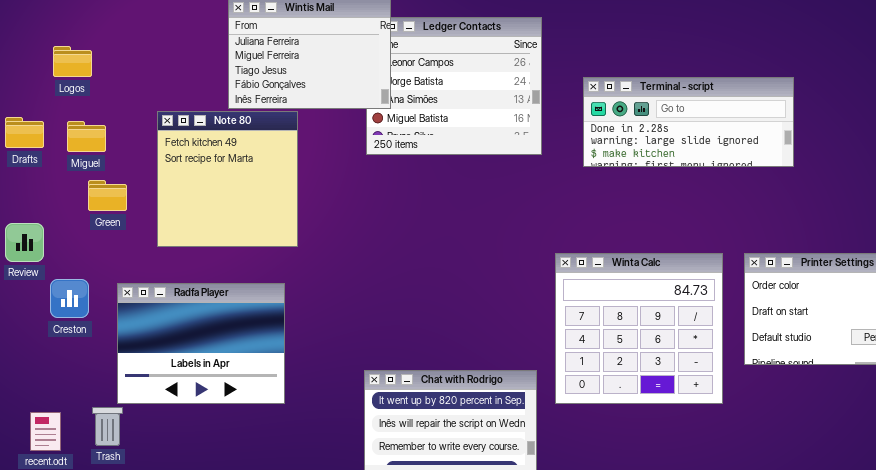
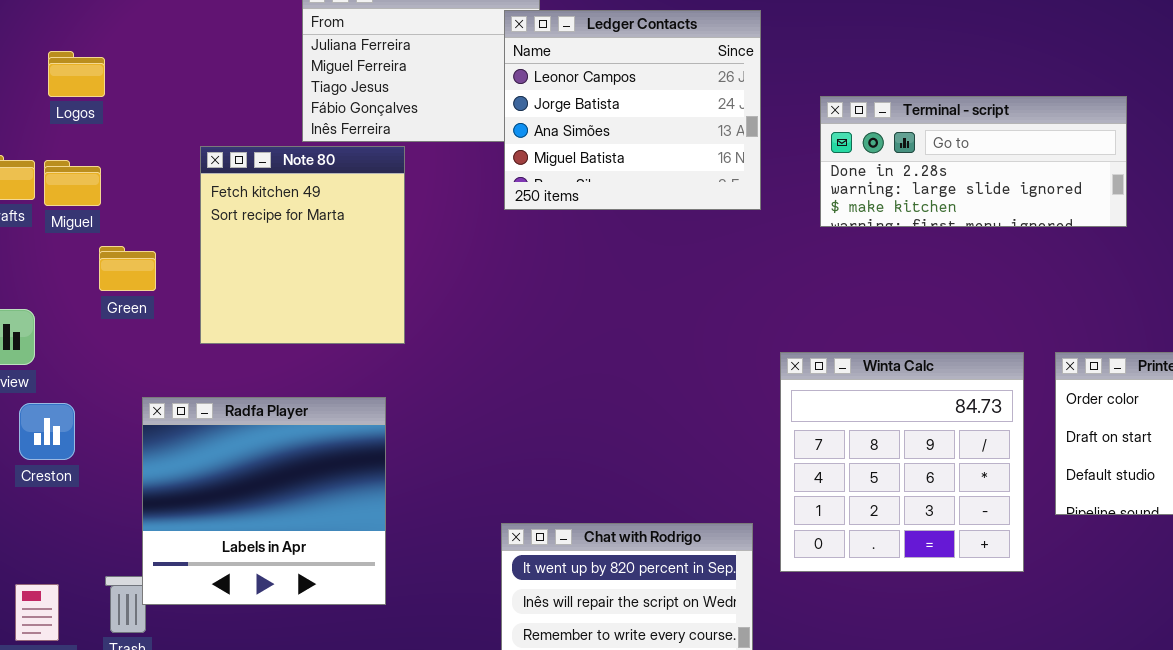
Ledger Contacts: [366,17,542,155] -> [504,10,761,210], raised
Miguel: [67,121,106,152] -> [44,160,101,206], moved
Creston: [50,279,89,318] -> [19,403,75,460], moved
Radfa Player: [117,283,285,404] -> [142,397,386,605], resized

